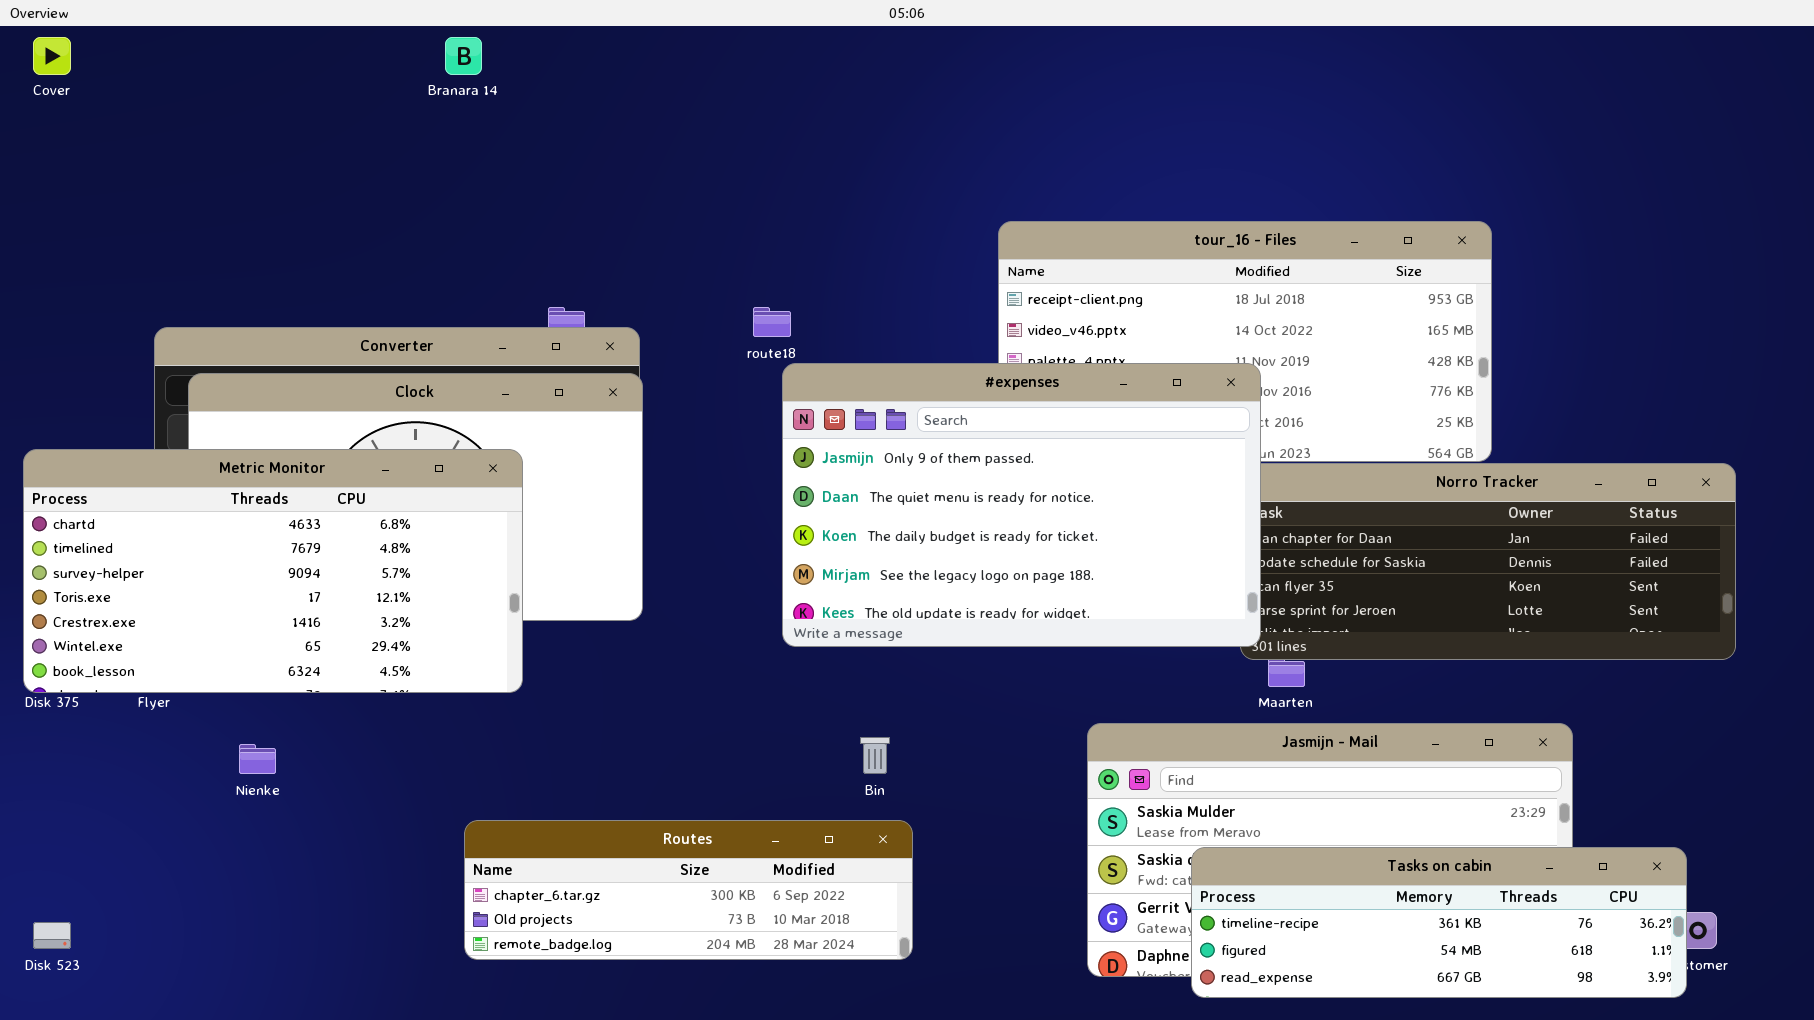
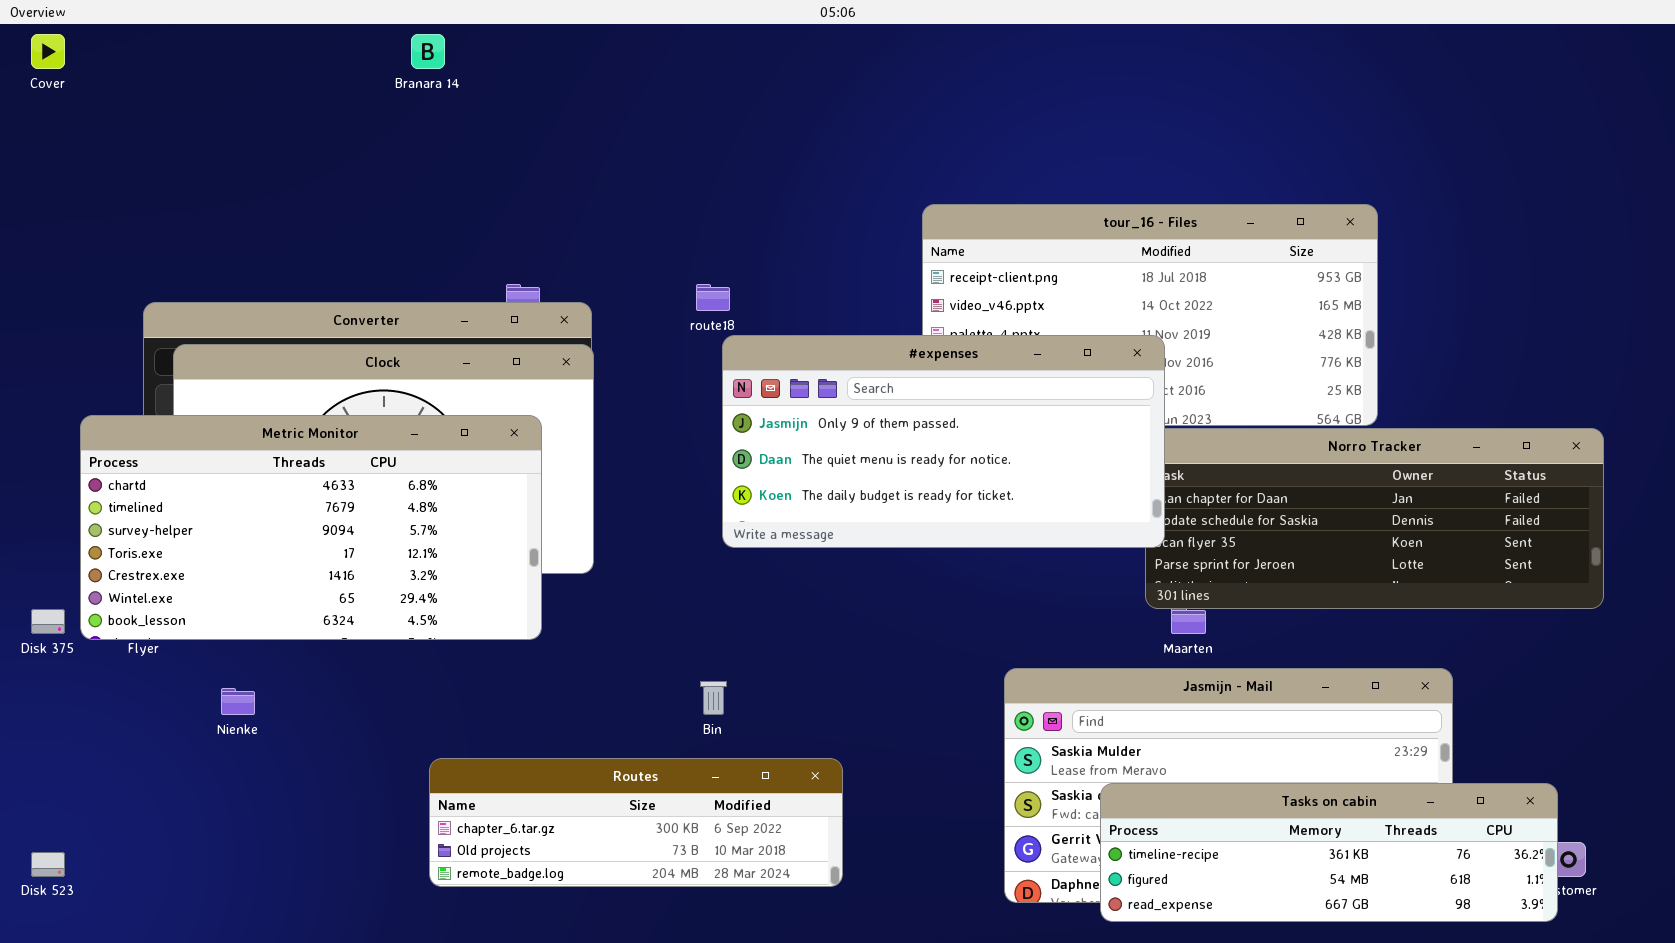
#expenses: [782,363,1261,647] -> [722,335,1165,548], resized
Metric Monitor: [23,449,523,693] -> [80,415,542,640], moved
Bin: [860,737,890,774] -> [700,681,727,715], moved

